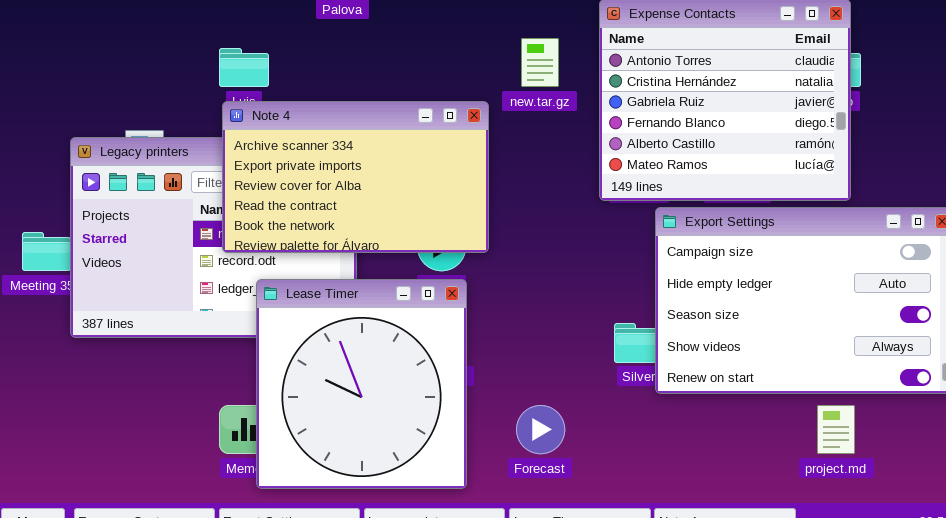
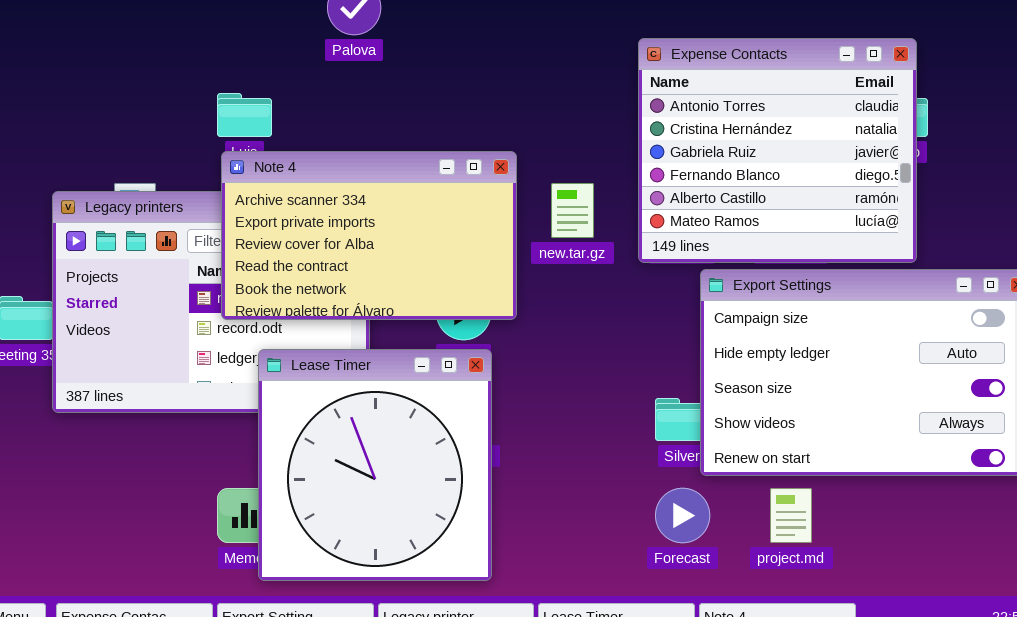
new.tar.gz: [521,38,559,87] -> [551,183,594,238], moved
Forecast: [516,405,565,454] -> [655,488,710,543], moved
project.md: [817,405,855,454] -> [770,488,812,543], moved

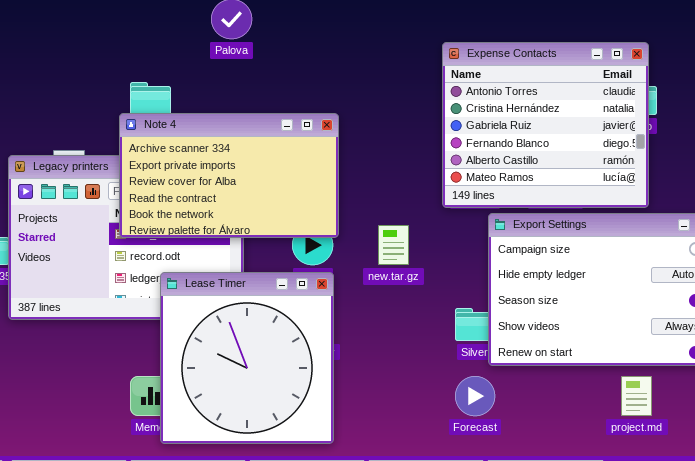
Note 4: [221,151,517,320] -> [119,113,339,238], moved
new.tar.gz: [551,183,594,238] -> [378,225,409,265], moved
project.md: [770,488,812,543] -> [621,376,652,416], moved

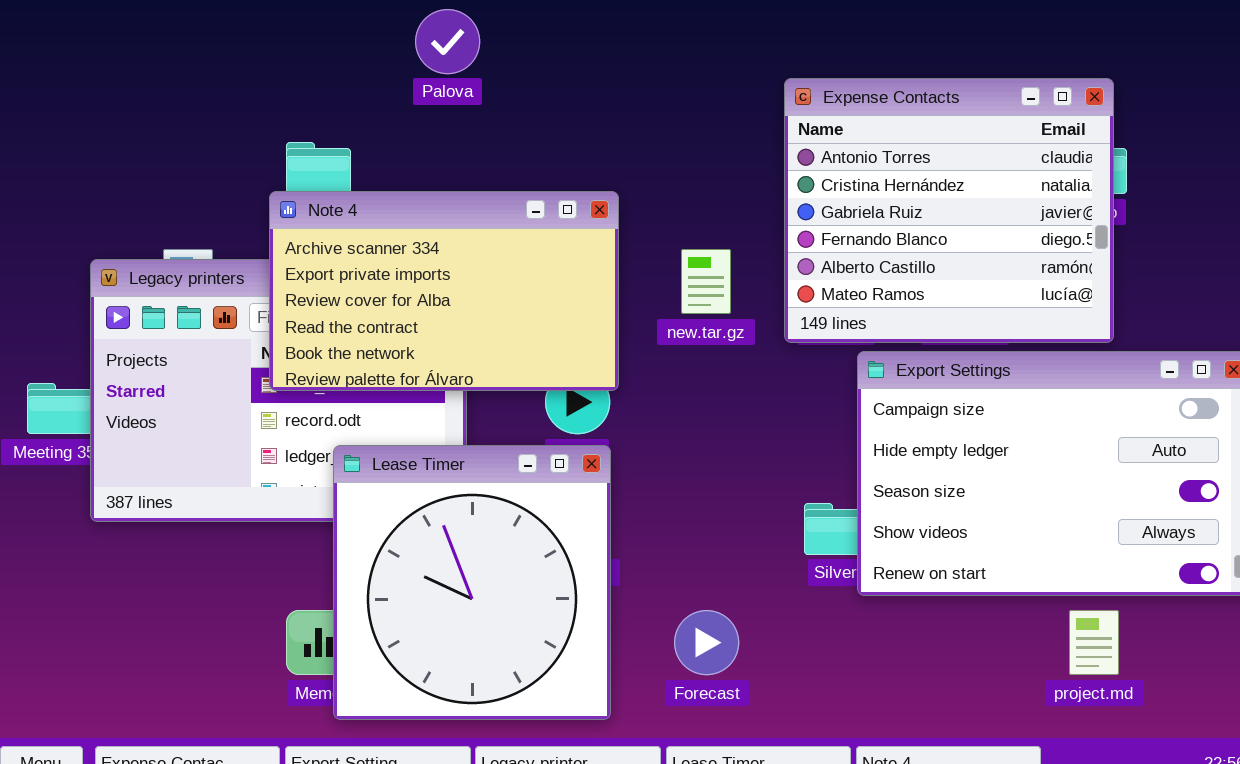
new.tar.gz: [378,225,409,265] -> [681,249,731,314], moved
Forecast: [455,376,495,416] -> [674,610,739,675], moved

